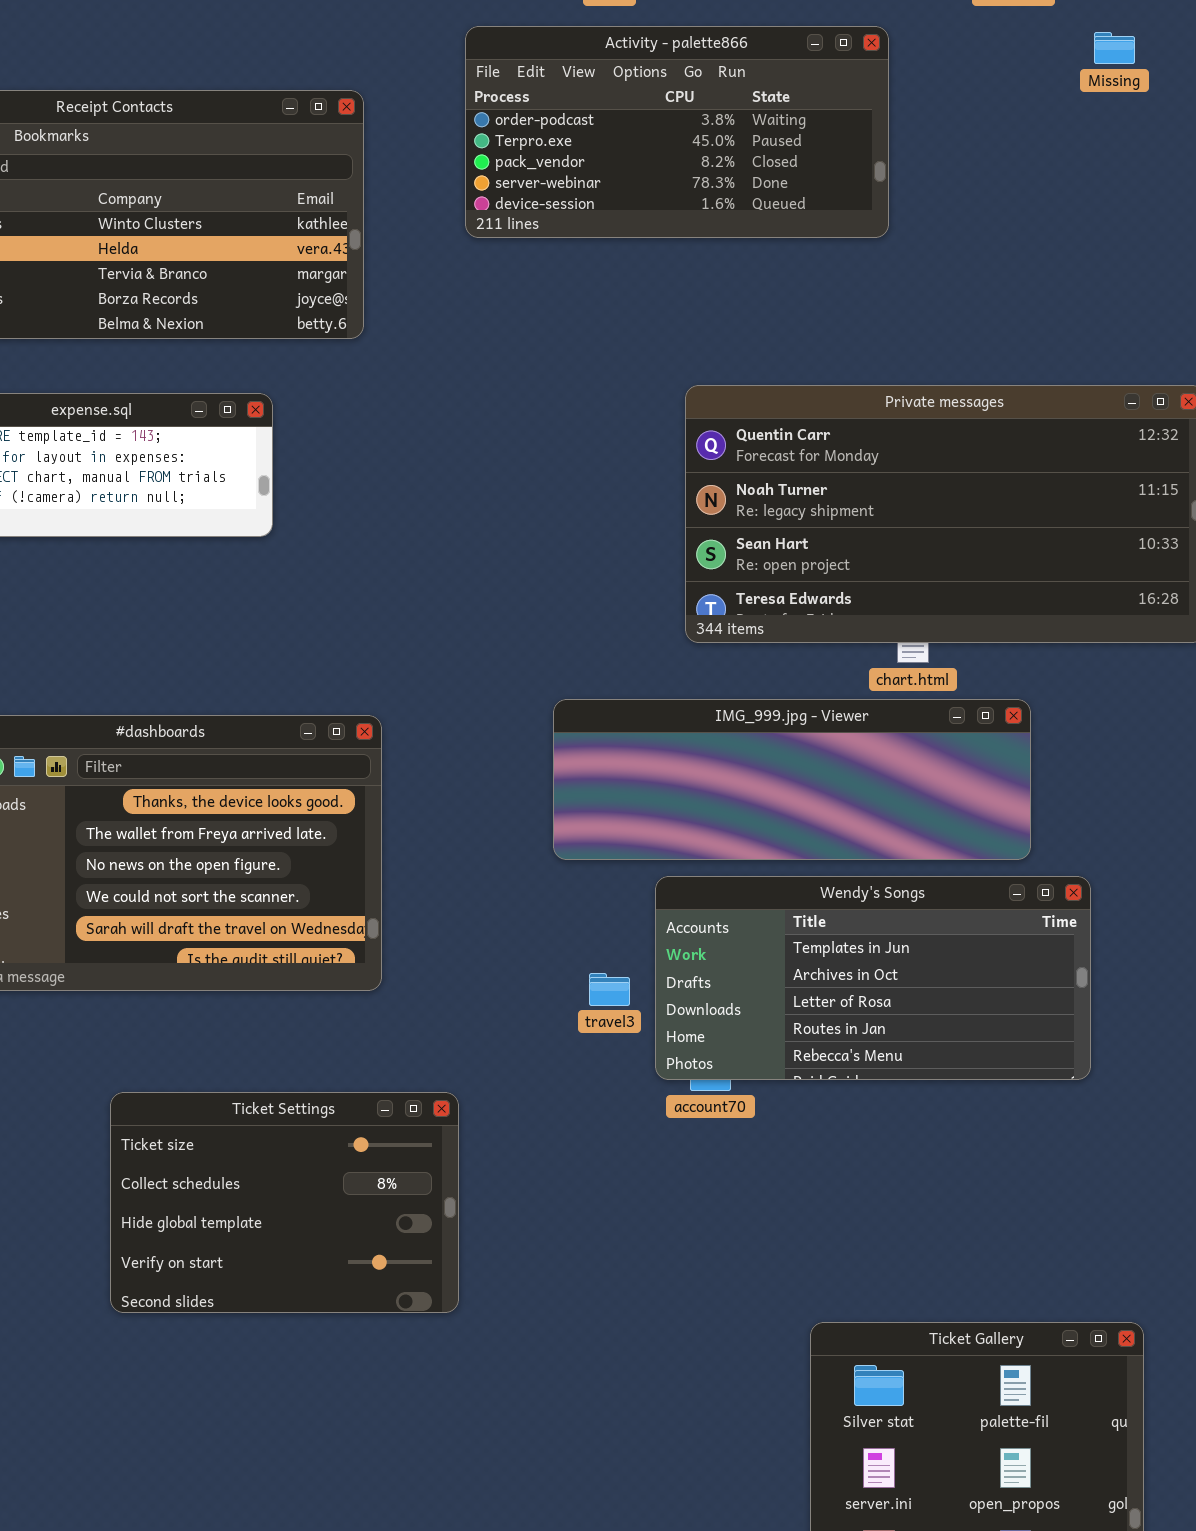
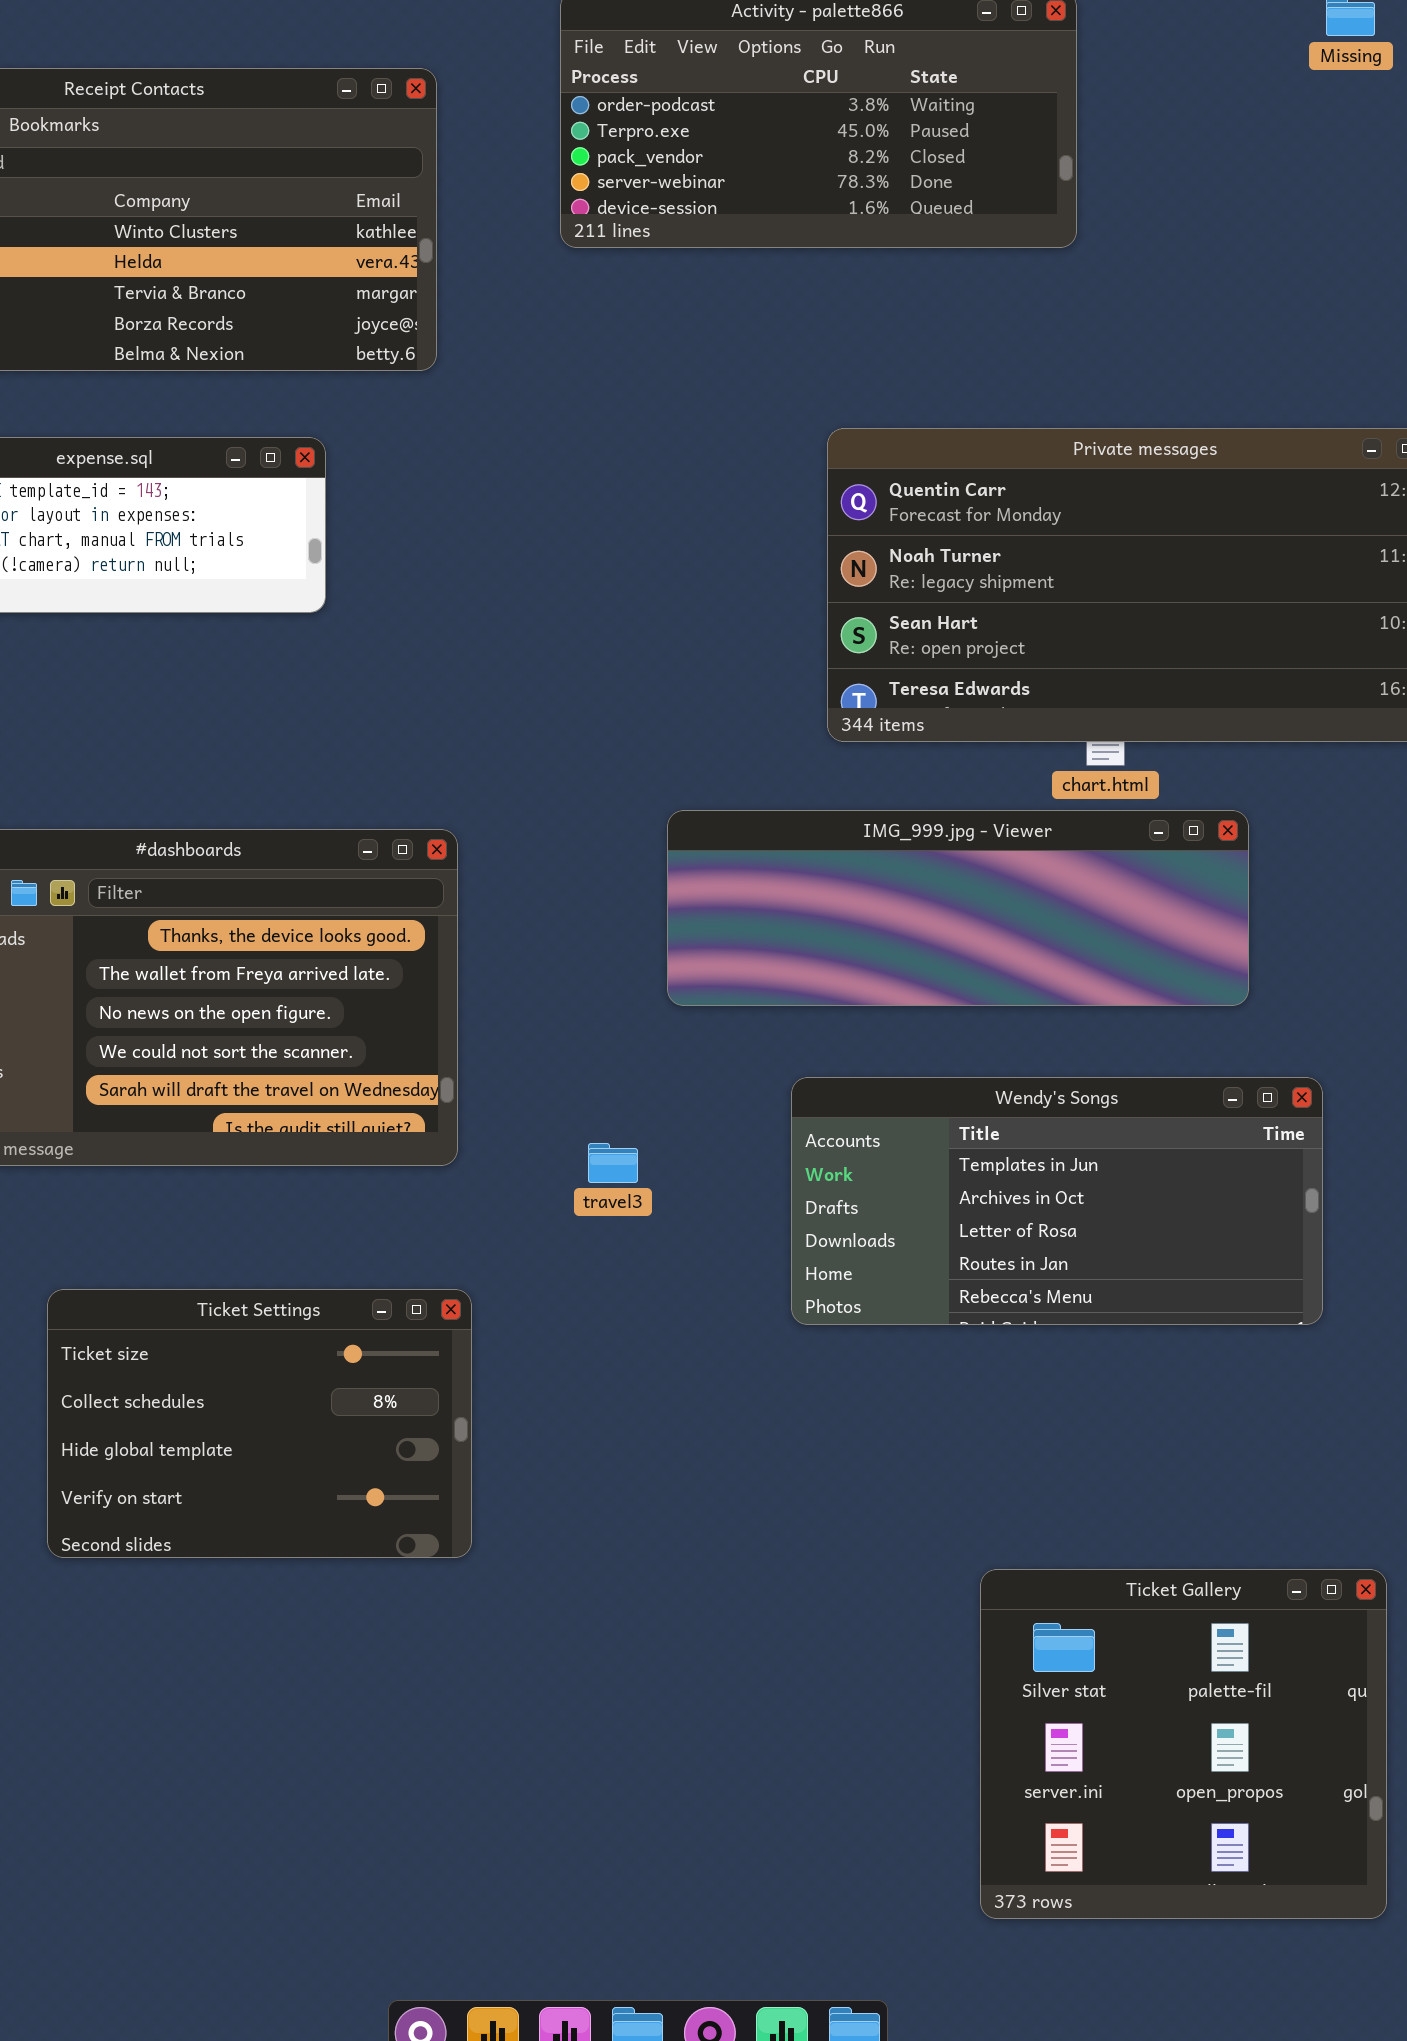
Wendy's Songs: [655,876,1091,1080] -> [791,1077,1323,1325], moved
travel3: [589,973,630,1006] -> [588,1143,638,1183], moved
Ticket Settings: [110,1092,459,1313] -> [47,1289,472,1558], moved

